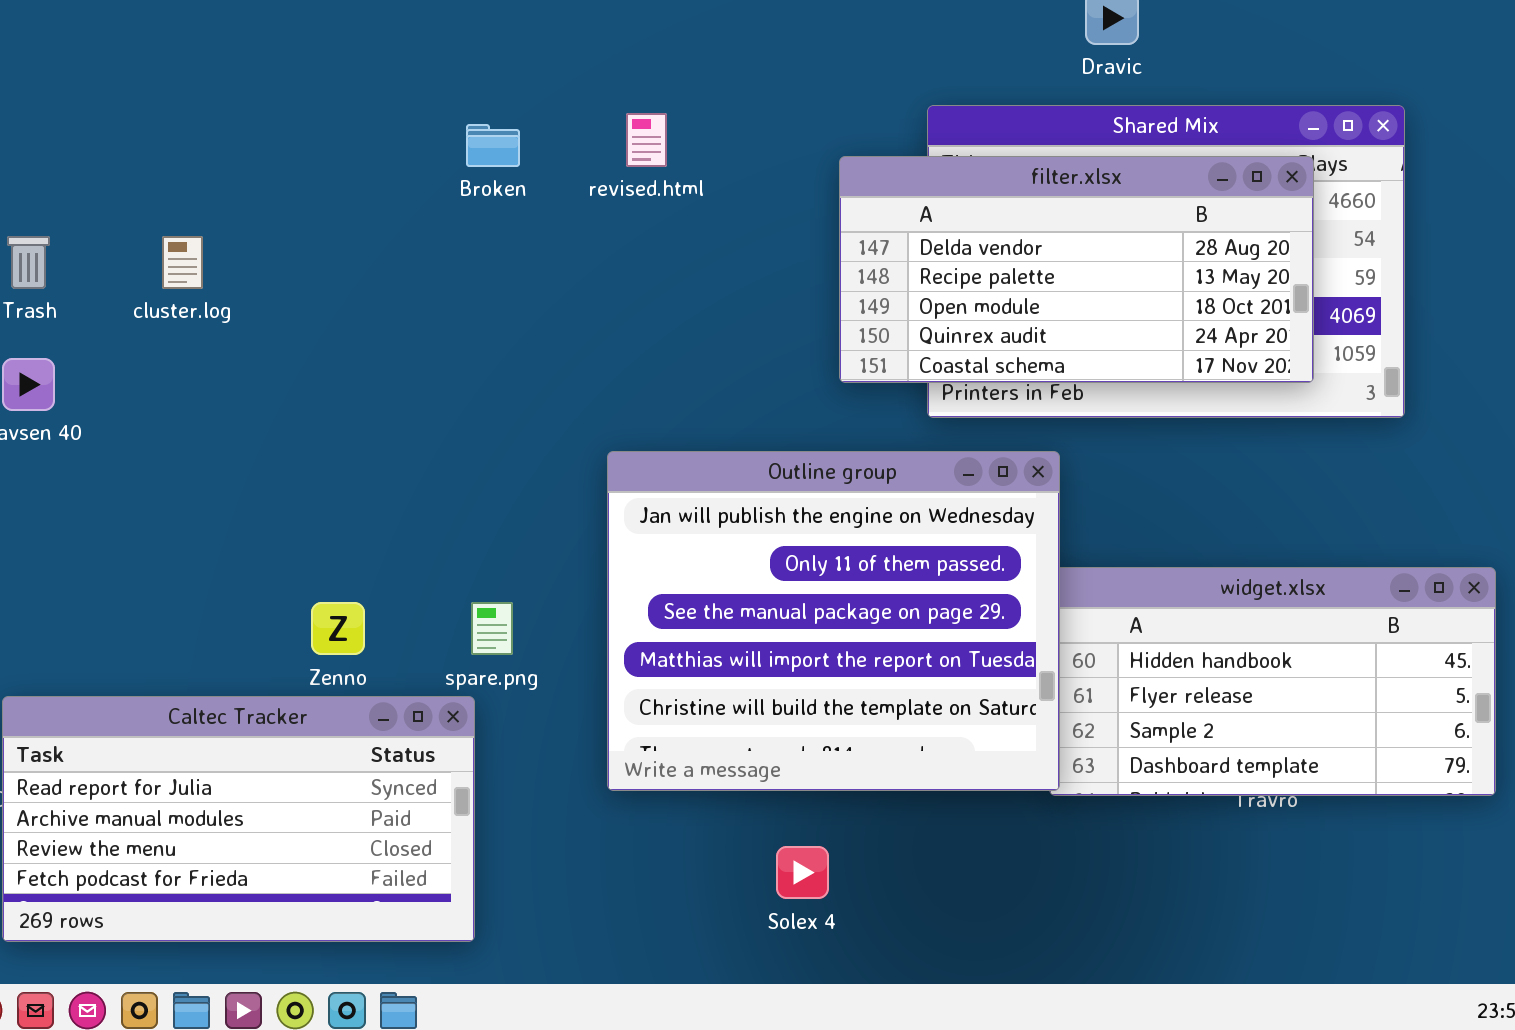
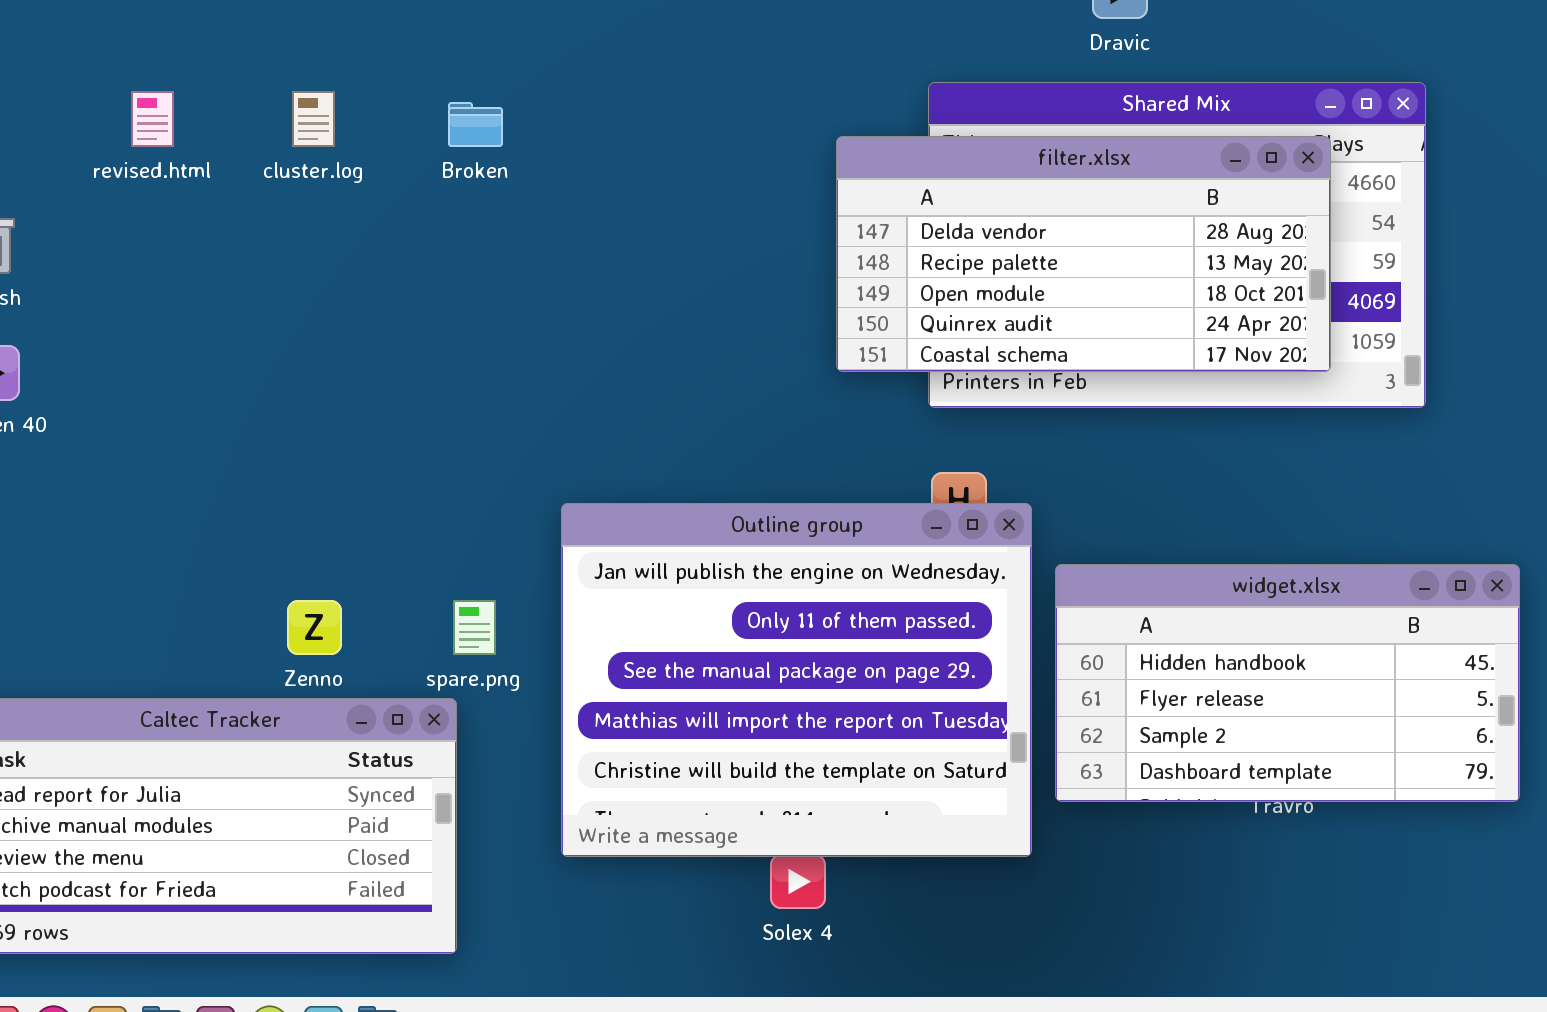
revised.html: [626,113,667,167] -> [131,91,174,147], moved
cluster.log: [162,236,203,289] -> [292,91,335,147], moved
Outline group: [607,451,1060,791] -> [561,503,1032,857], moved

